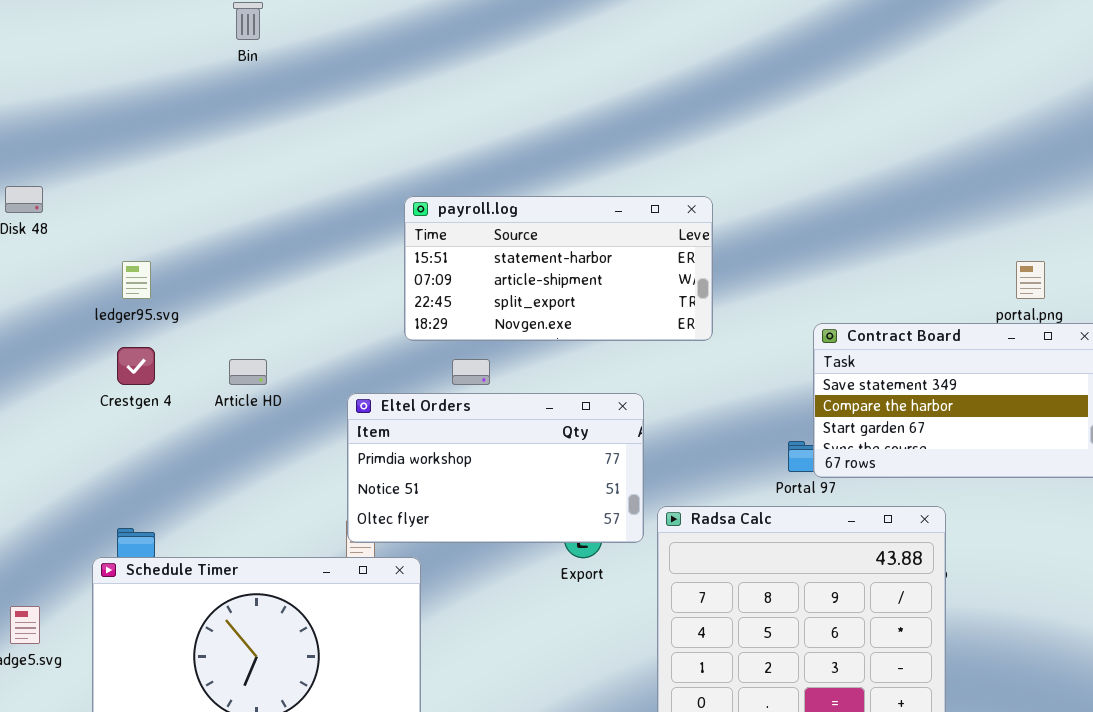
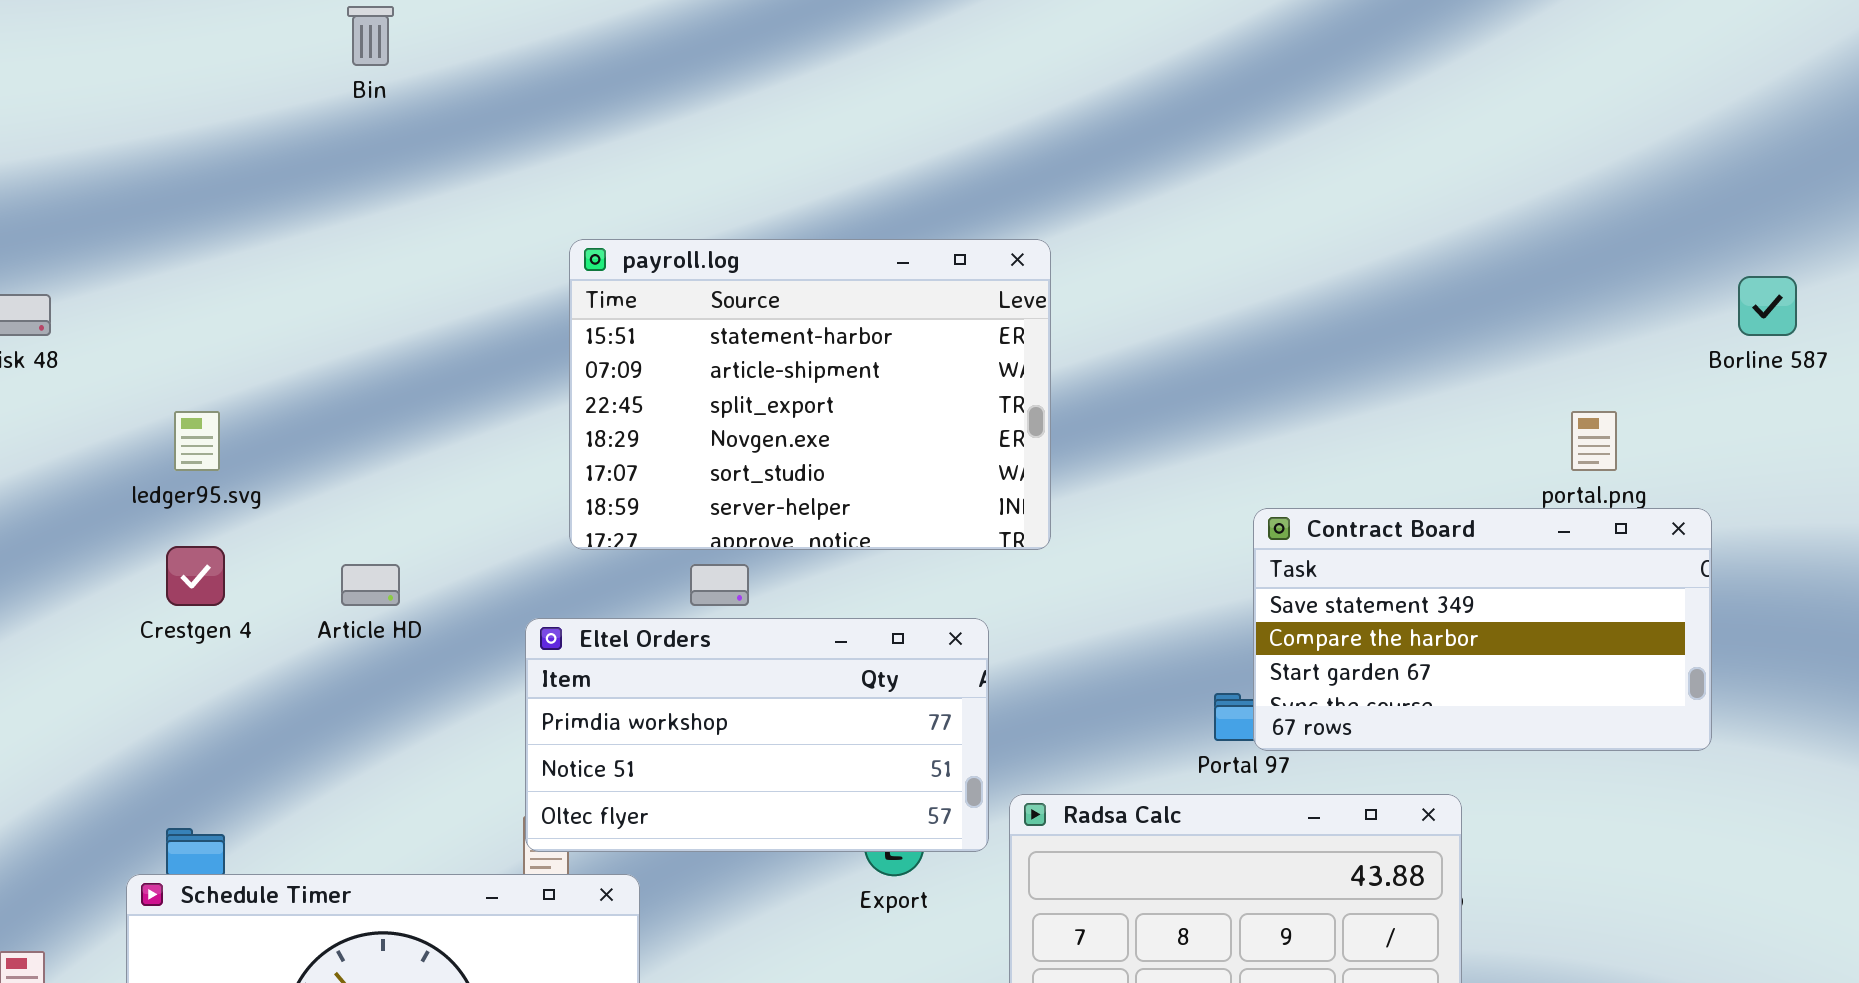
payroll.log: [404,196,713,341] -> [569,239,1051,550], moved, resized

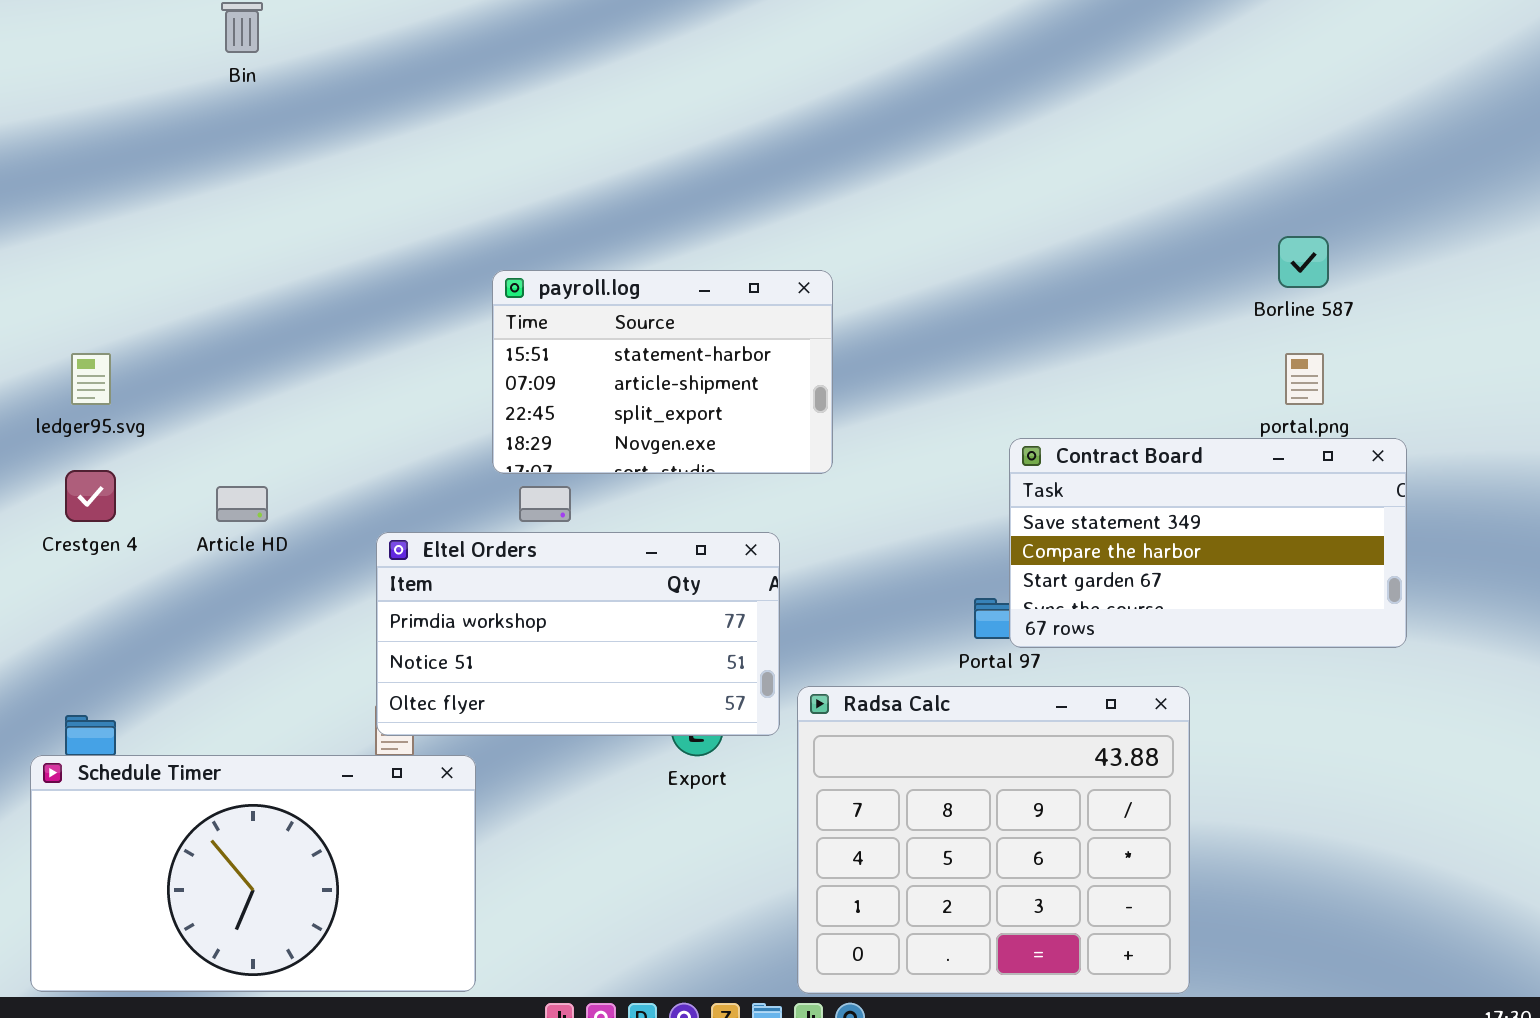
payroll.log: [569,239,1051,550] -> [492,270,833,474], resized
Borline 587: [1738,276,1797,336] -> [1278,236,1329,288], moved

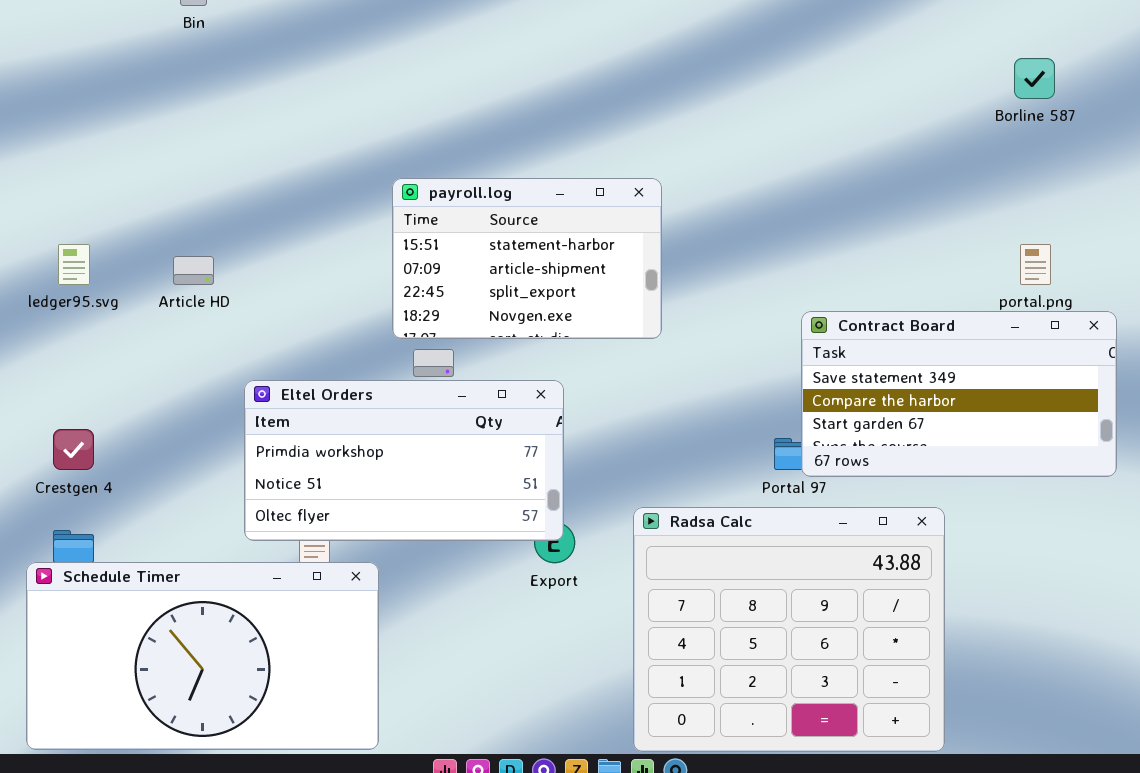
Borline 587: [1278,236,1329,288] -> [1014,58,1055,99], moved
Crestgen 4: [65,470,116,522] -> [53,429,94,470], moved
Article HD: [216,486,268,522] -> [173,256,214,285], moved
Eltel Orders: [376,532,780,736] -> [244,380,564,541], moved

